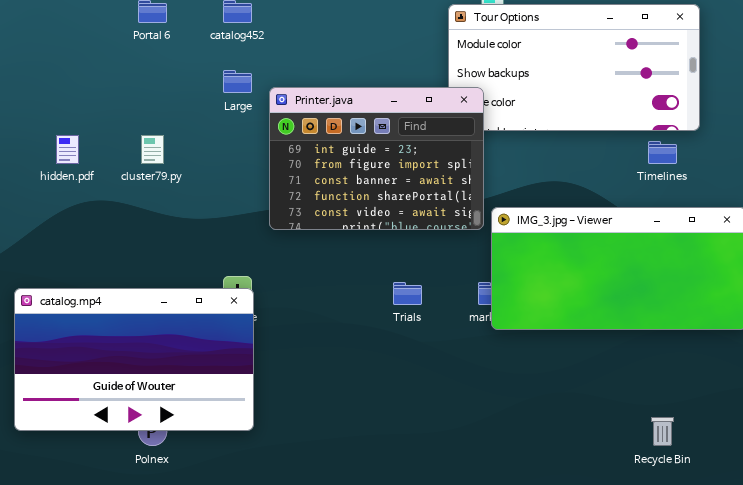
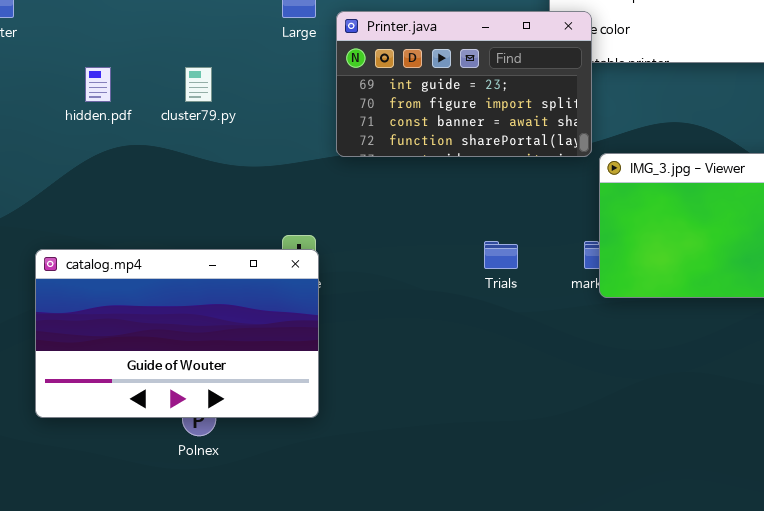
Printer.java: [269,87,484,230] -> [336,11,592,157], resized

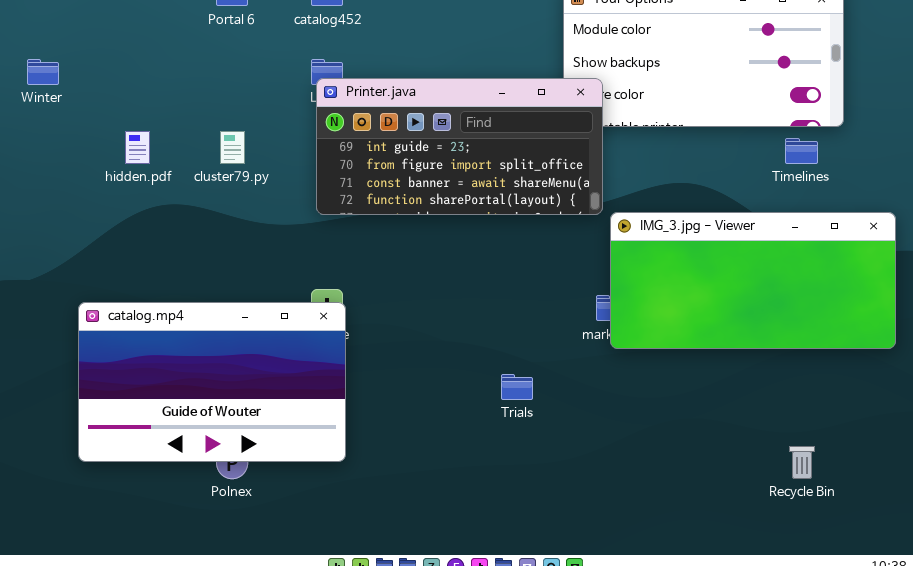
Printer.java: [336,11,592,157] -> [316,78,603,215], resized
Trials: [484,241,518,269] -> [501,374,533,400], moved

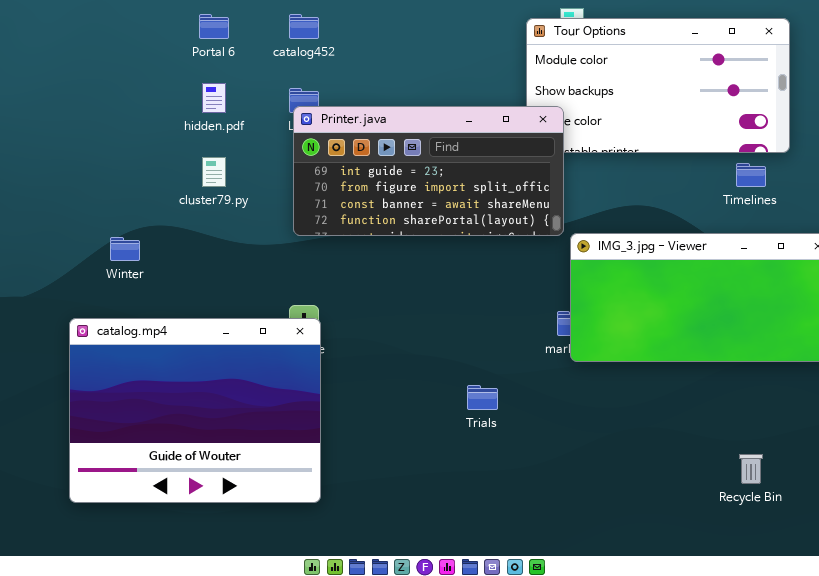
Winter: [27,59,59,85] -> [110,237,140,261], moved
hidden.pdf: [125,131,150,164] -> [202,83,226,113], moved
catalog.mp4: [78,302,346,462] -> [69,318,321,503], resized

